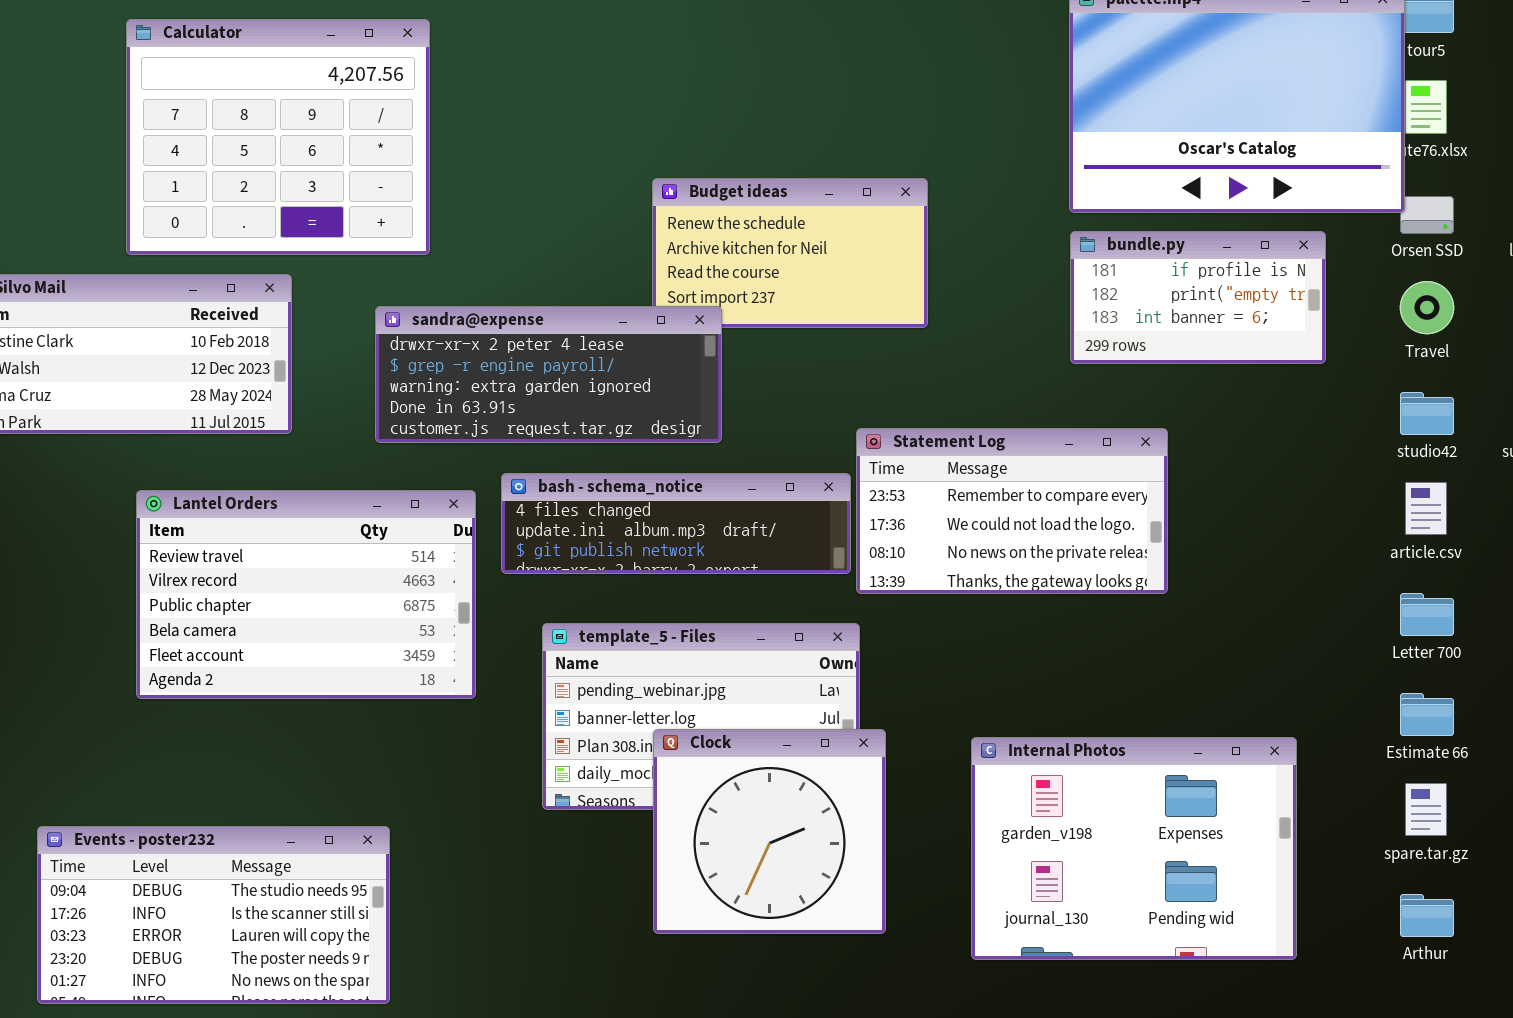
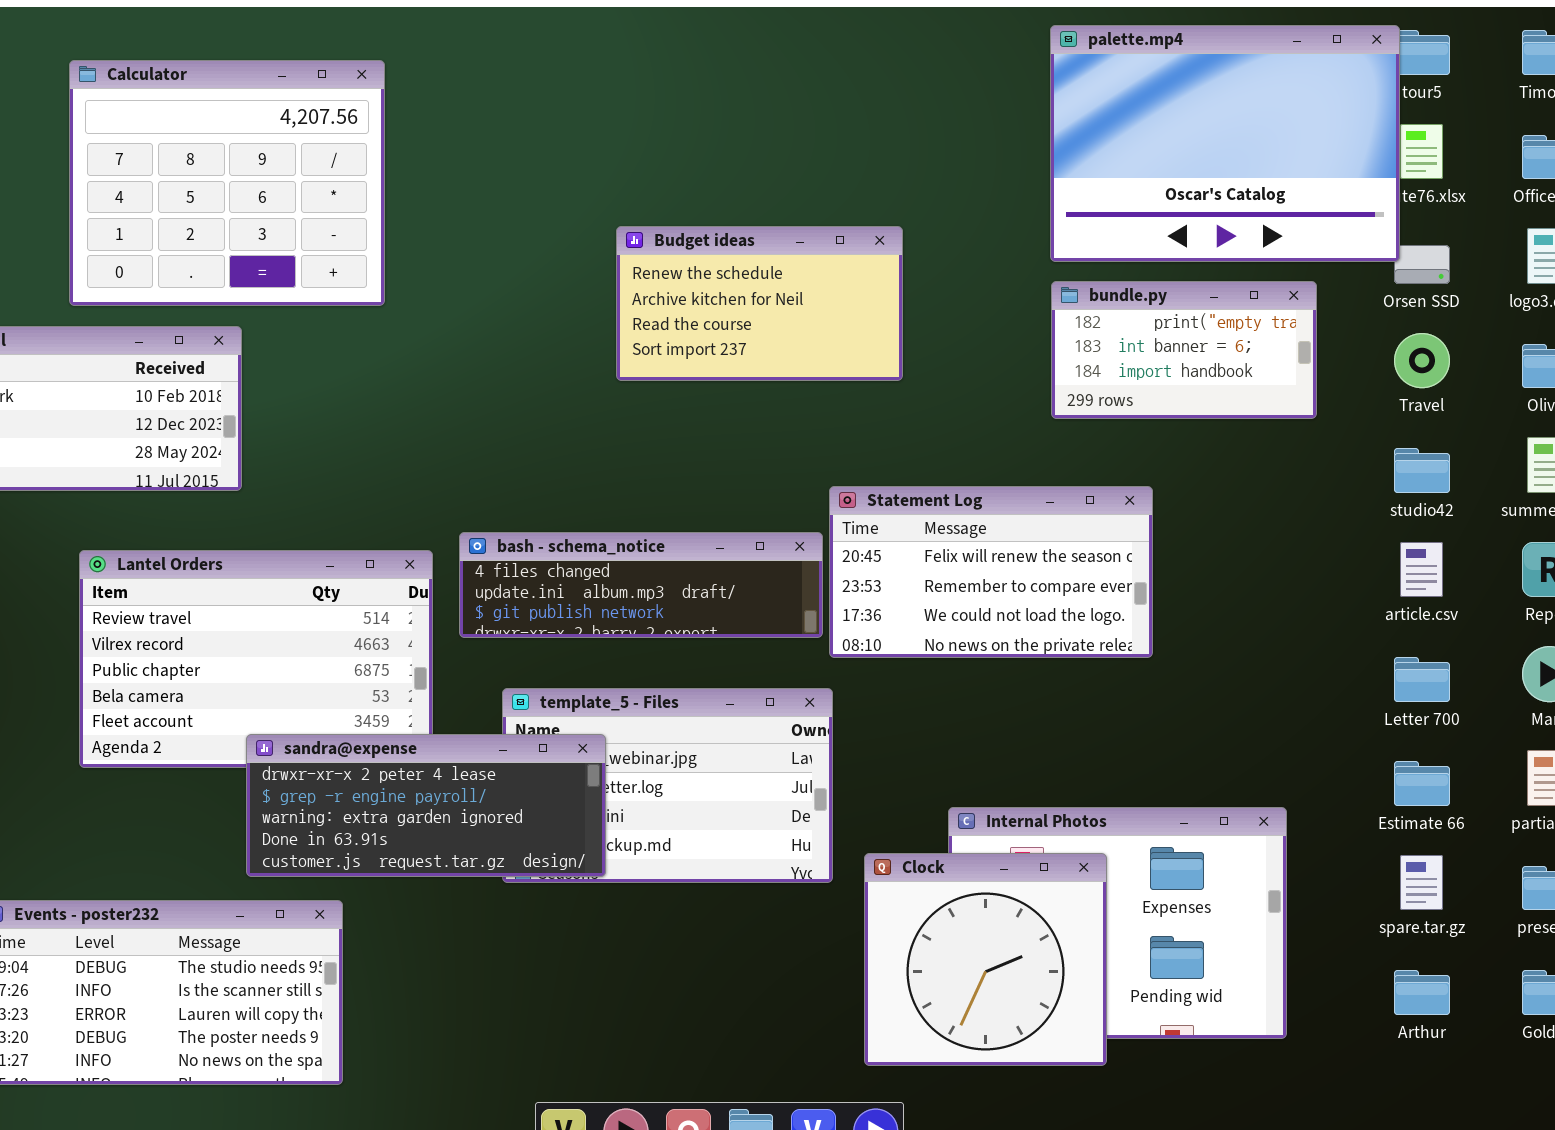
bundle.py: [1070,231,1326,364] -> [1051,281,1317,419], scrolled down 1 row
sandra@expense: [375,306,722,443] -> [246,734,606,877], moved
Statement Log: [856,428,1168,594] -> [829,486,1153,658], scrolled up 1 row
Clock: [653,729,886,934] -> [864,853,1107,1066], moved

